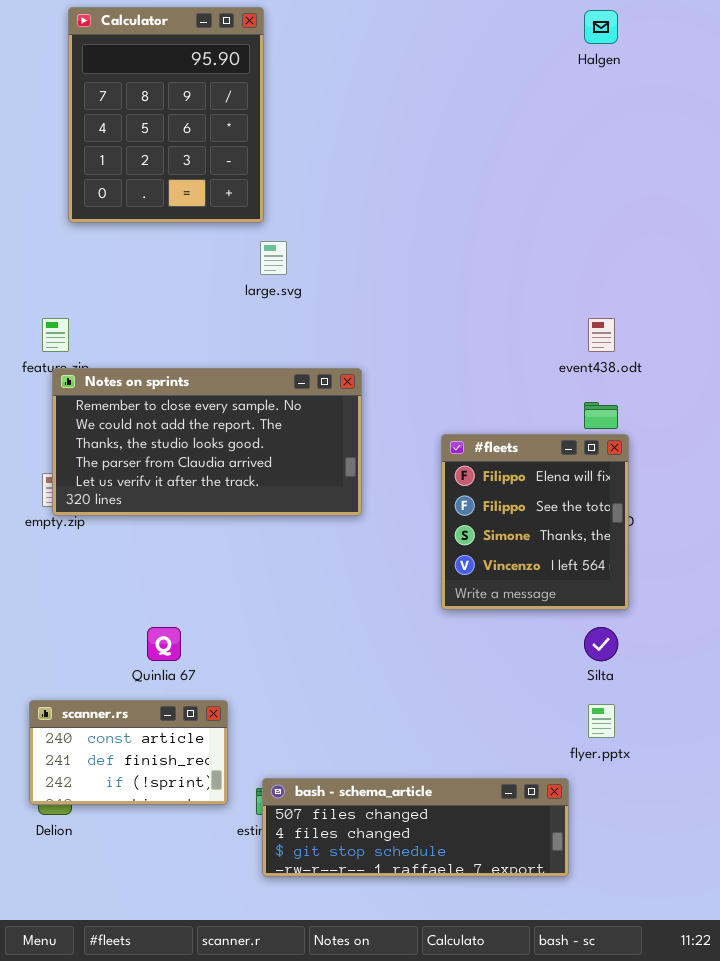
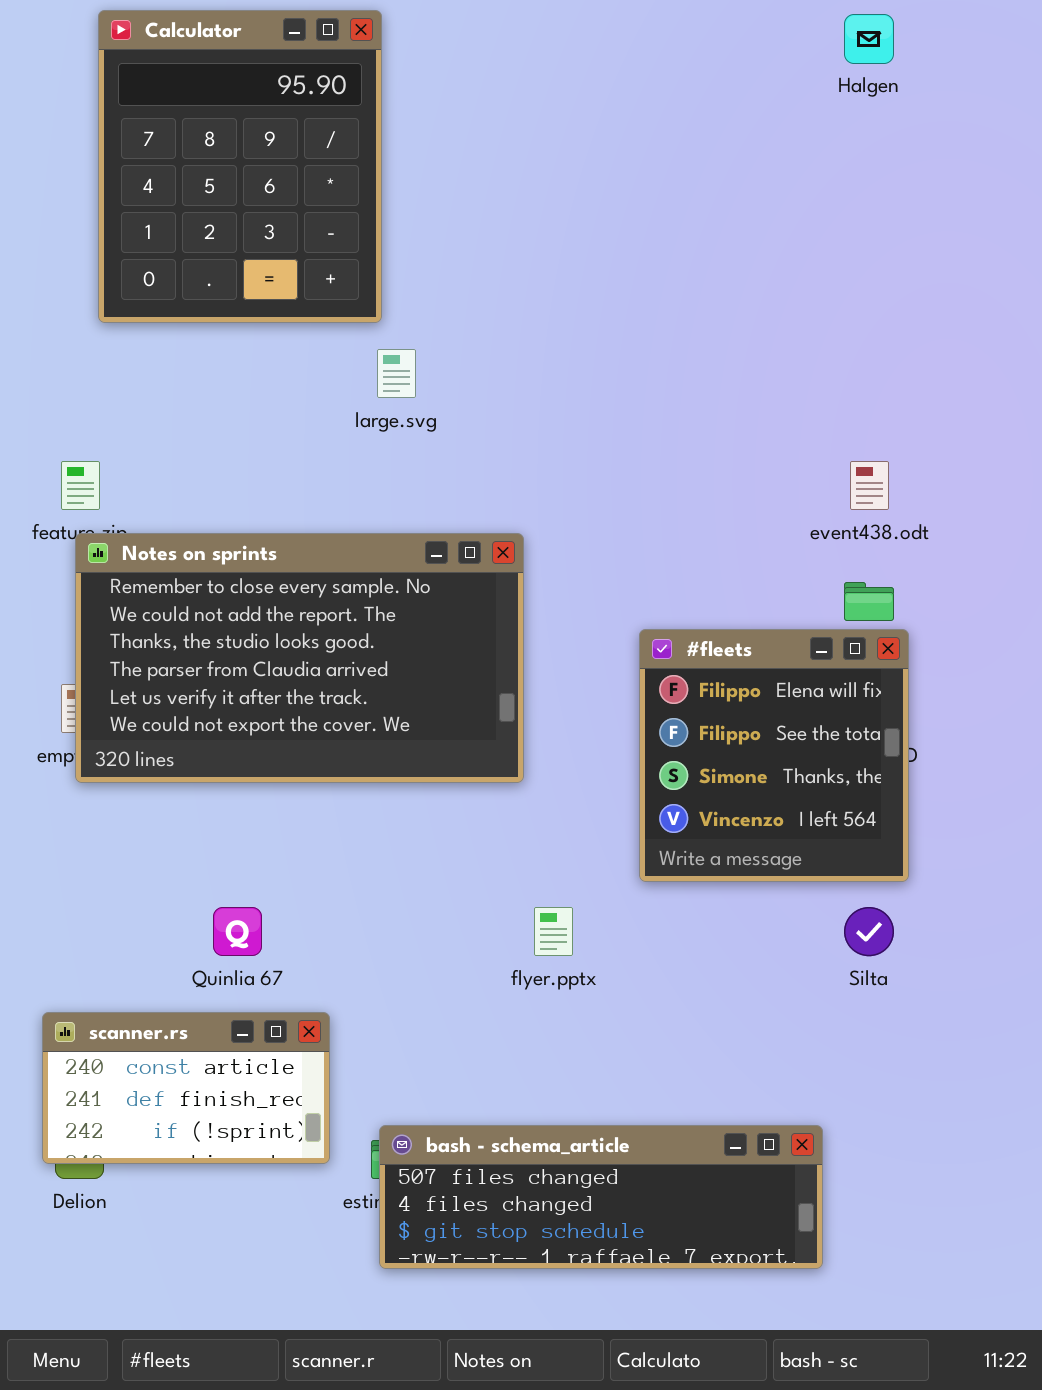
Notes on sprints: [52,368,362,516] -> [75,533,524,783], resized
flyer.pptx: [588,704,615,738] -> [534,907,573,956], moved

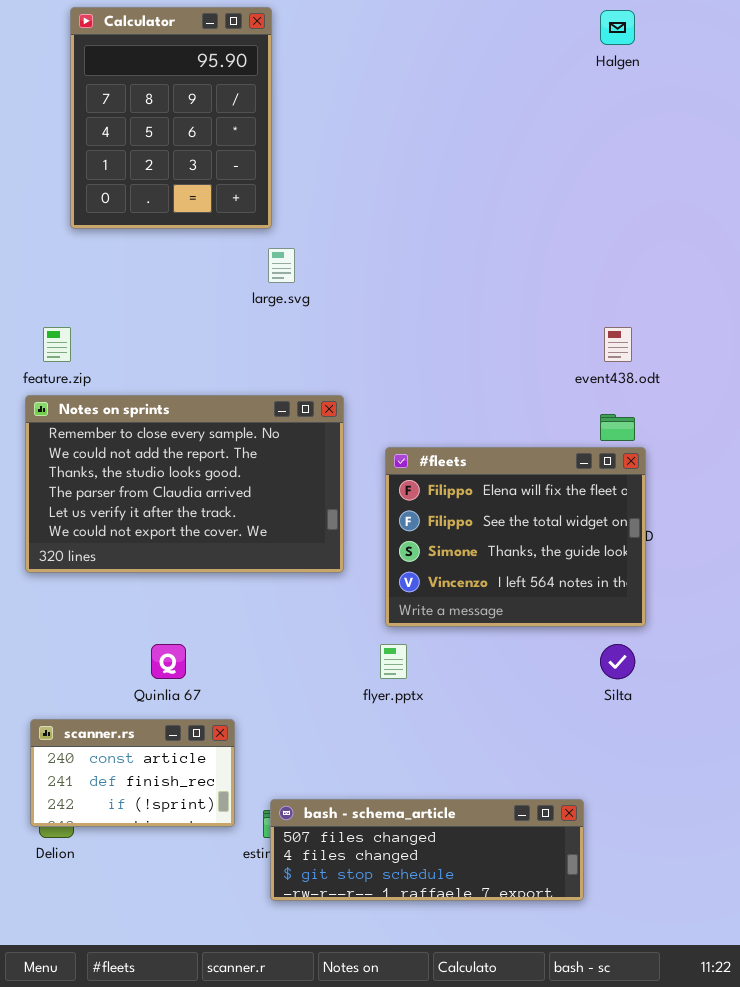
Notes on sprints: [75,533,524,783] -> [25,395,344,573], moved
#fleets: [639,629,909,882] -> [385,447,646,627], resized

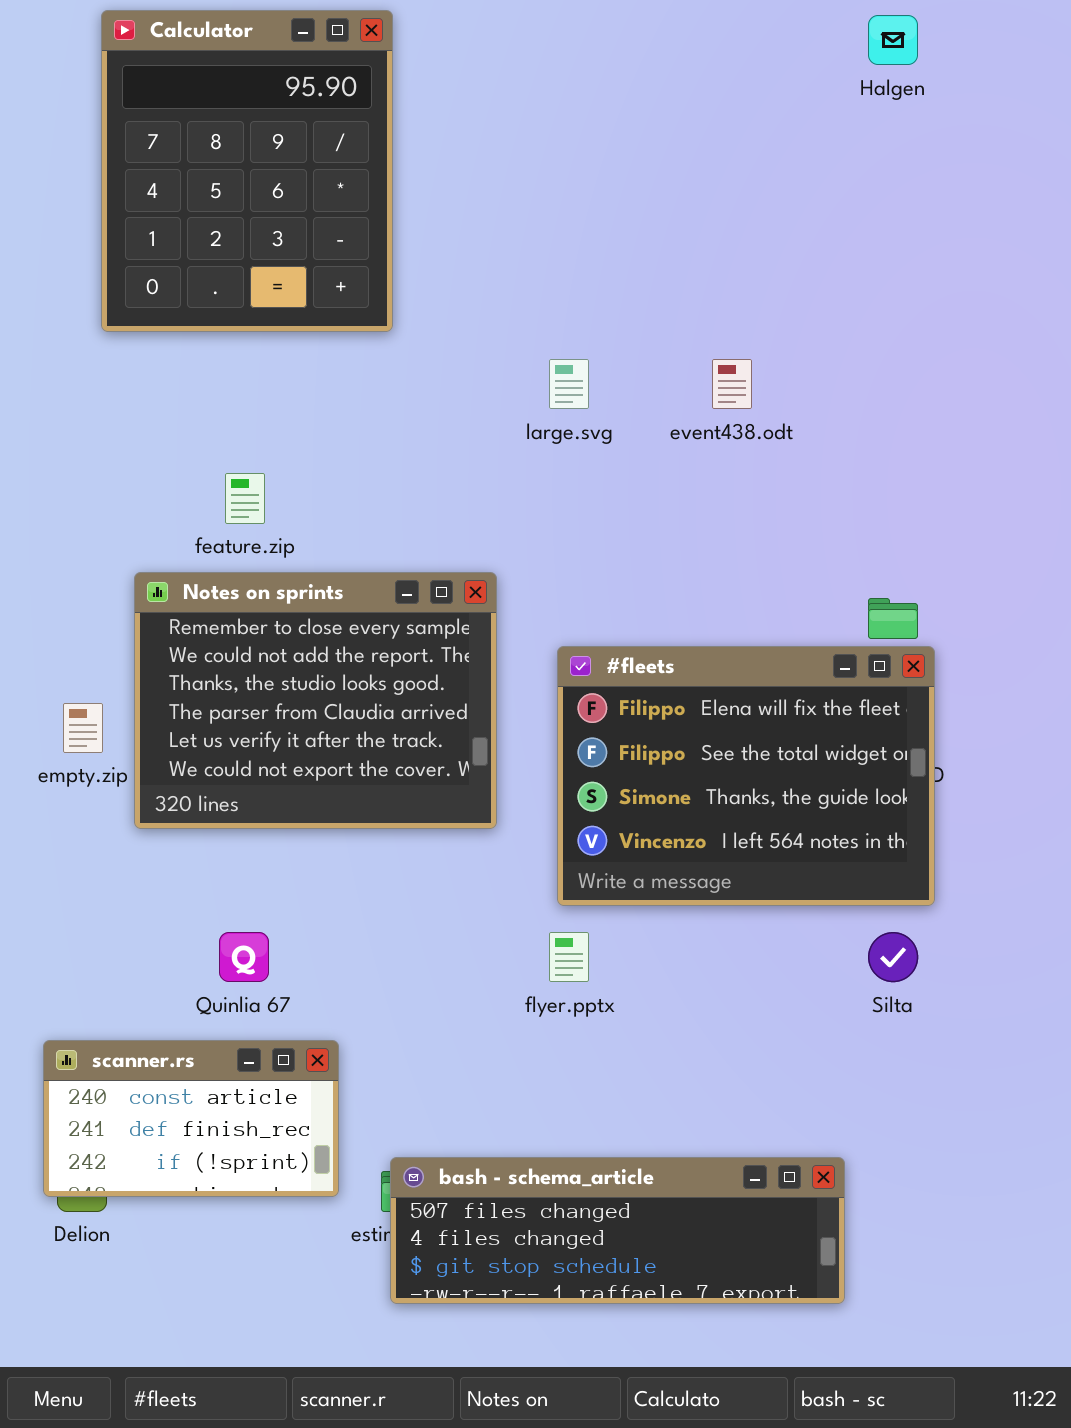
large.svg: [268,248,295,283] -> [549,359,589,409], moved
feature.zip: [43,327,71,362] -> [225,473,265,524], moved
event438.odt: [604,327,632,362] -> [712,359,752,409], moved
Notes on sprints: [25,395,344,573] -> [134,572,497,829], resized

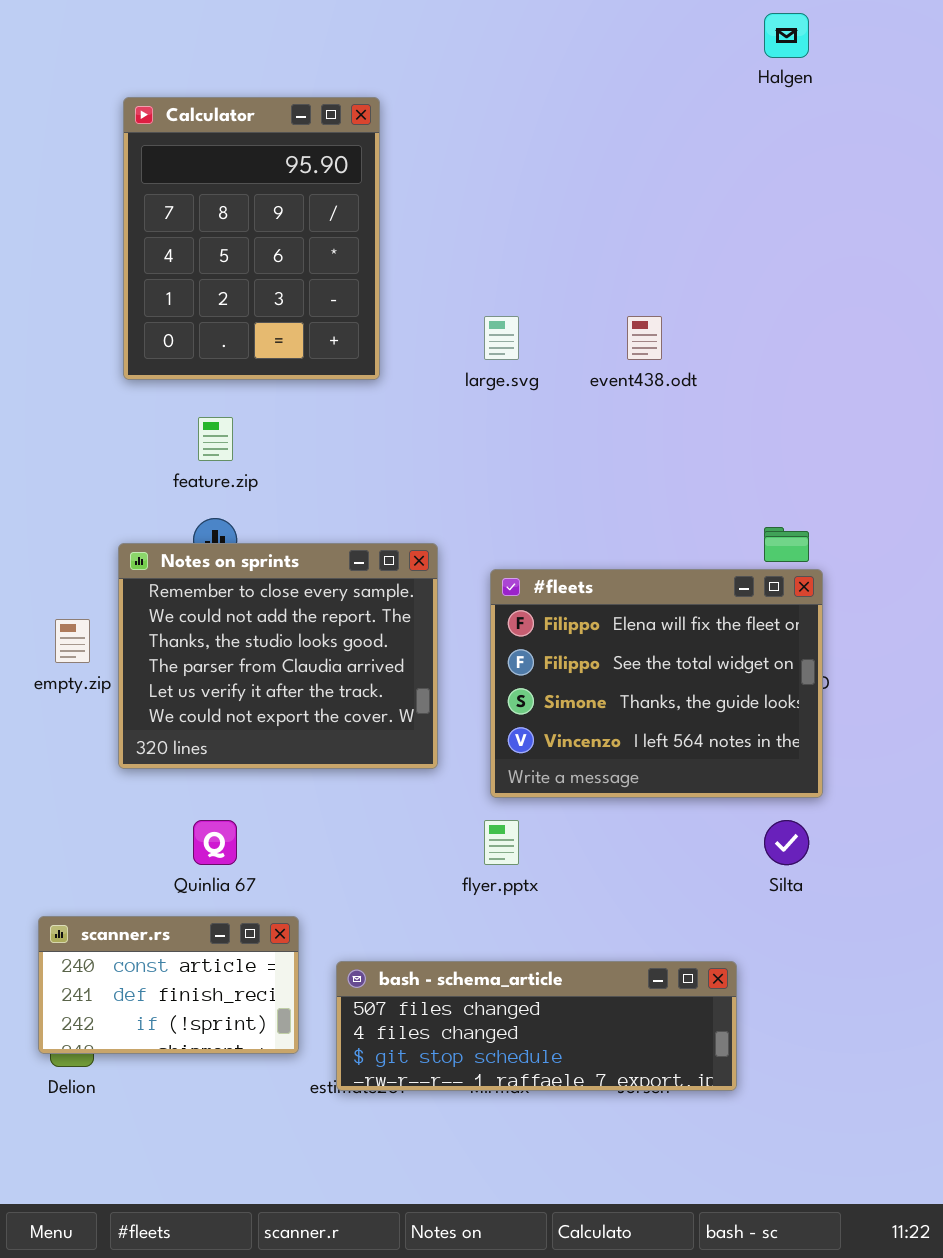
Calculator: [101,10,393,332] -> [123,97,380,380], moved
Notes on sprints: [134,572,497,829] -> [118,543,438,769], moved
bash - schema_article: [390,1157,845,1304] -> [336,961,737,1091], moved

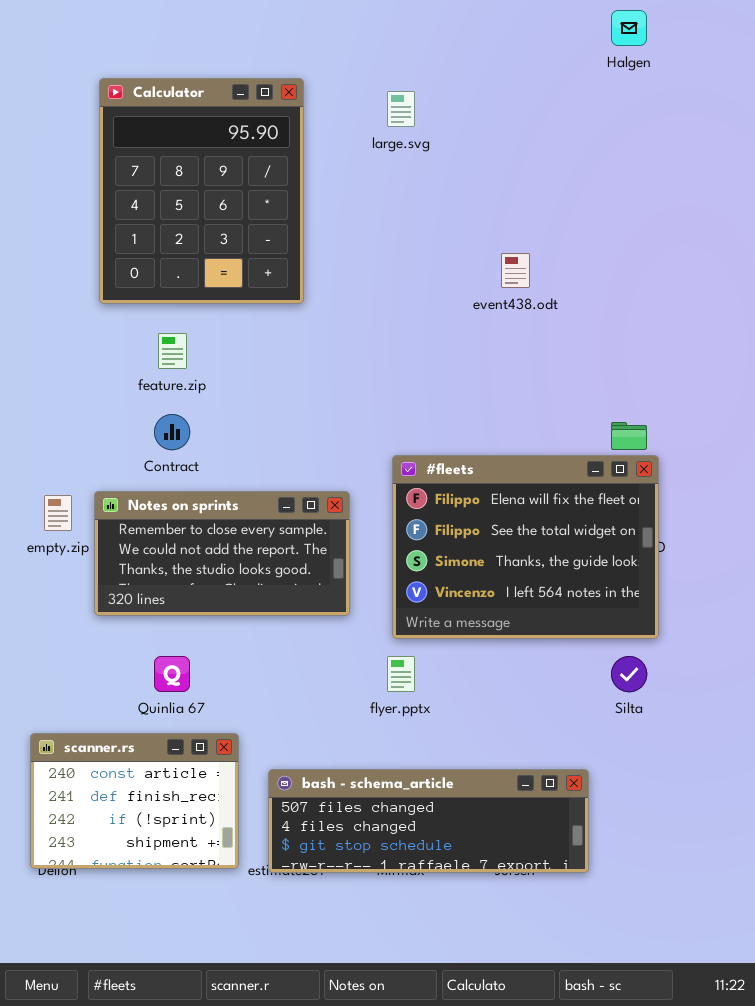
large.svg: [484,316,519,360] -> [387,91,415,127], moved
Notes on sprints: [118,543,438,769] -> [94,491,350,616], resized
scanner.rs: [38,916,299,1054] -> [30,733,239,869], resized

